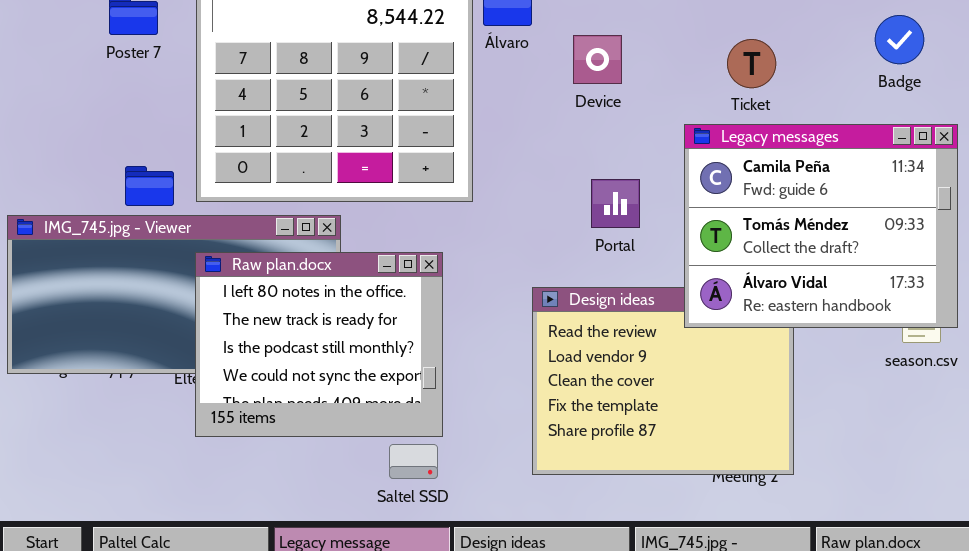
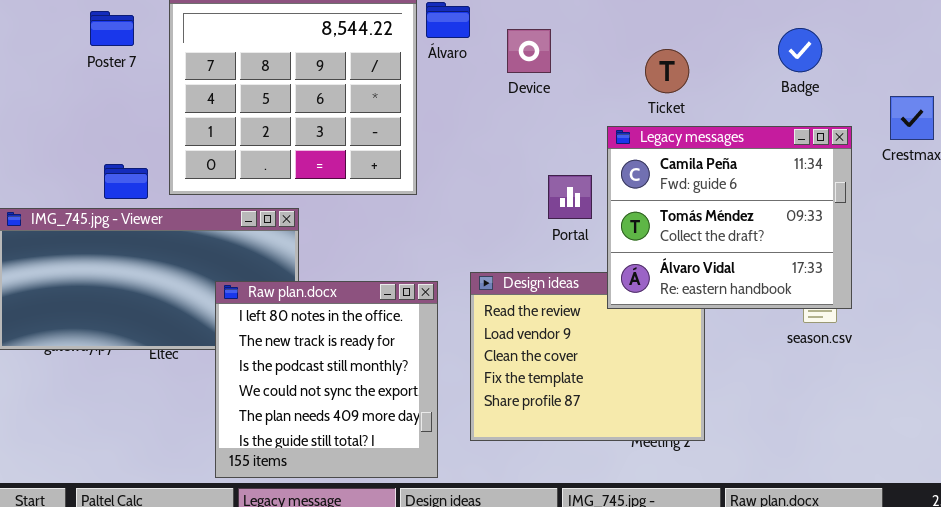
Device: [573,35,622,84] -> [507,29,551,73], moved
Portal: [591,179,640,228] -> [548,175,592,219], moved
Raw plan.docx: [195,252,443,437] -> [215,281,438,478], moved, resized

